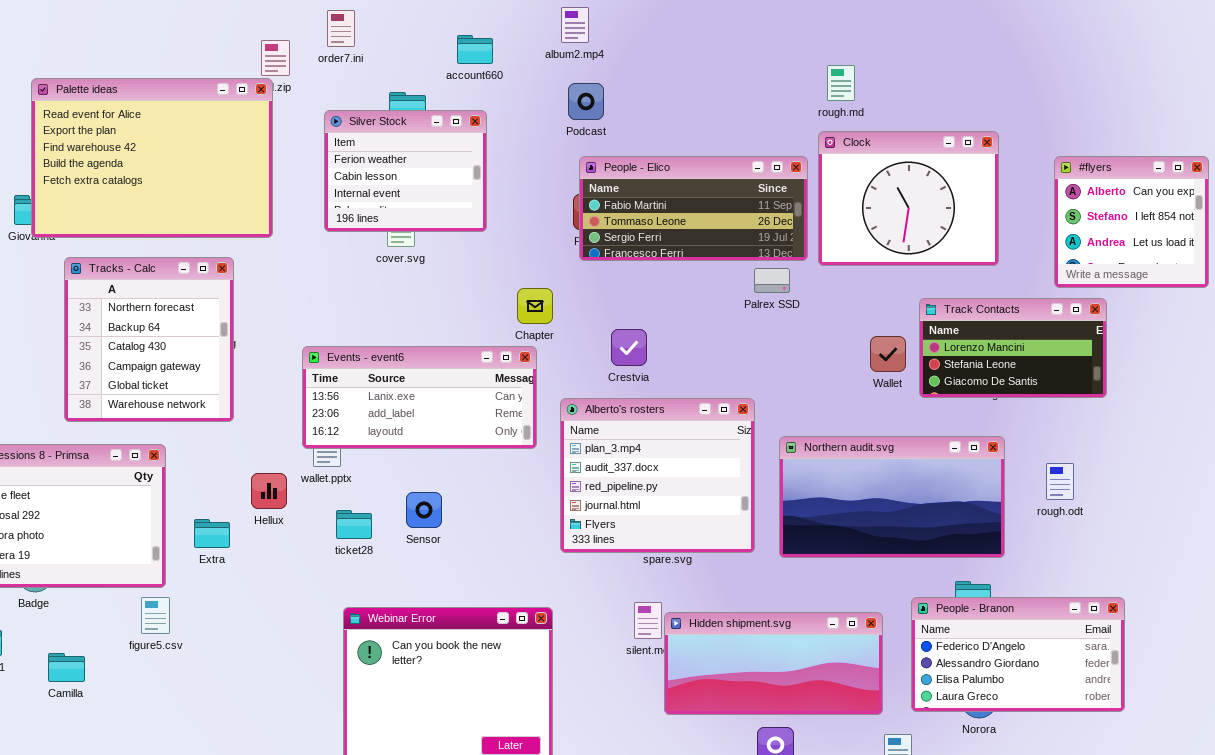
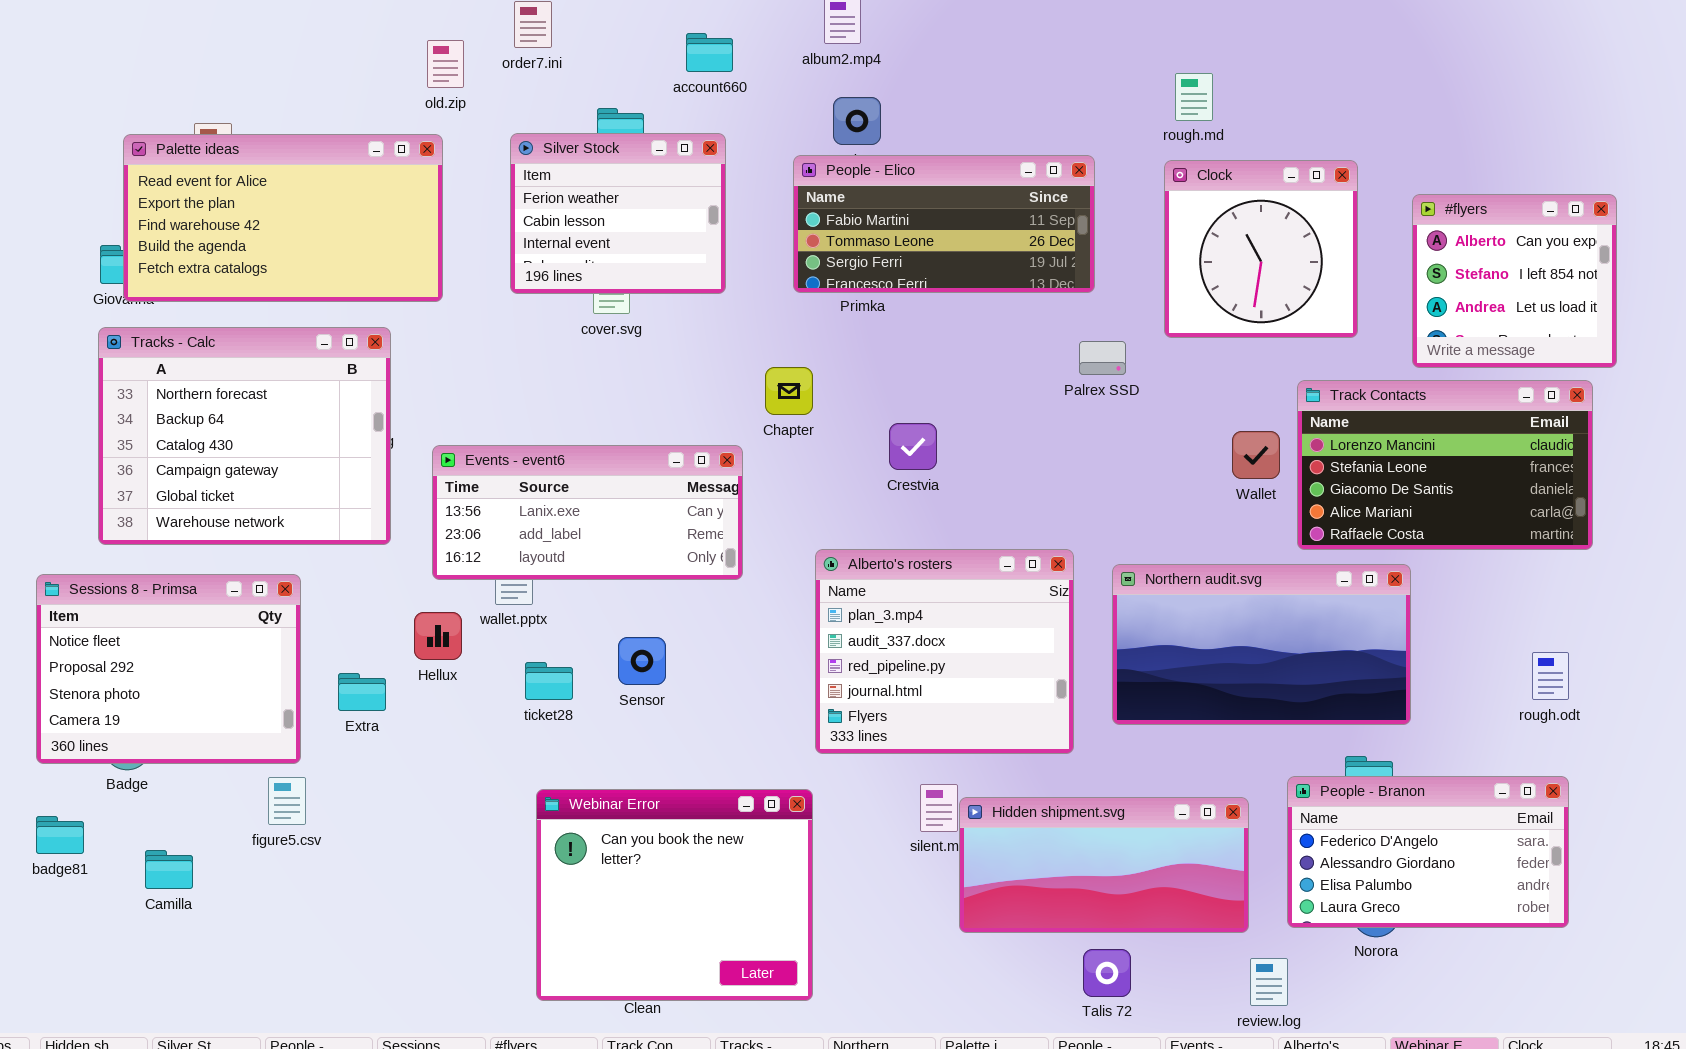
Palette ideas: [31,78,273,238] -> [123,134,443,302], resized
Clock: [818,131,999,266] -> [1164,160,1358,338], resized
#flyers: [1054,156,1209,288] -> [1412,194,1617,368], moved
People - Elico: [579,156,808,261] -> [793,155,1095,293], moved
Tracks - Calc: [64,257,234,422] -> [98,327,391,545], resized
Track Contacts: [919,298,1107,398] -> [1297,380,1593,550], resized
Events - event6: [302,346,537,449] -> [432,445,743,580], moved
Alberto's rosters: [560,398,755,553] -> [815,549,1074,754], moved
rough.odt: [1046,463,1074,500] -> [1532,652,1569,700], moved

